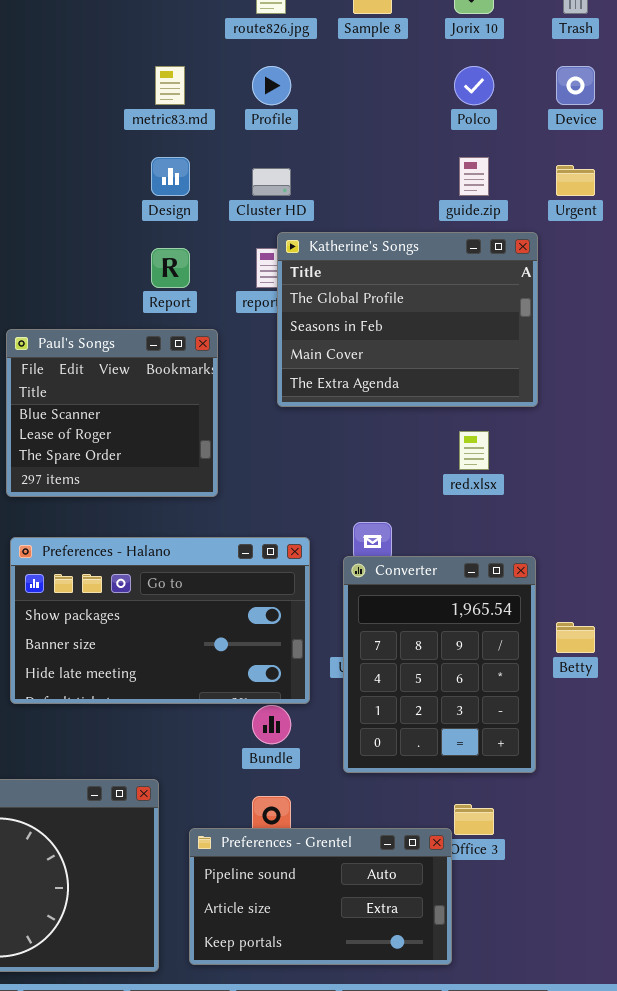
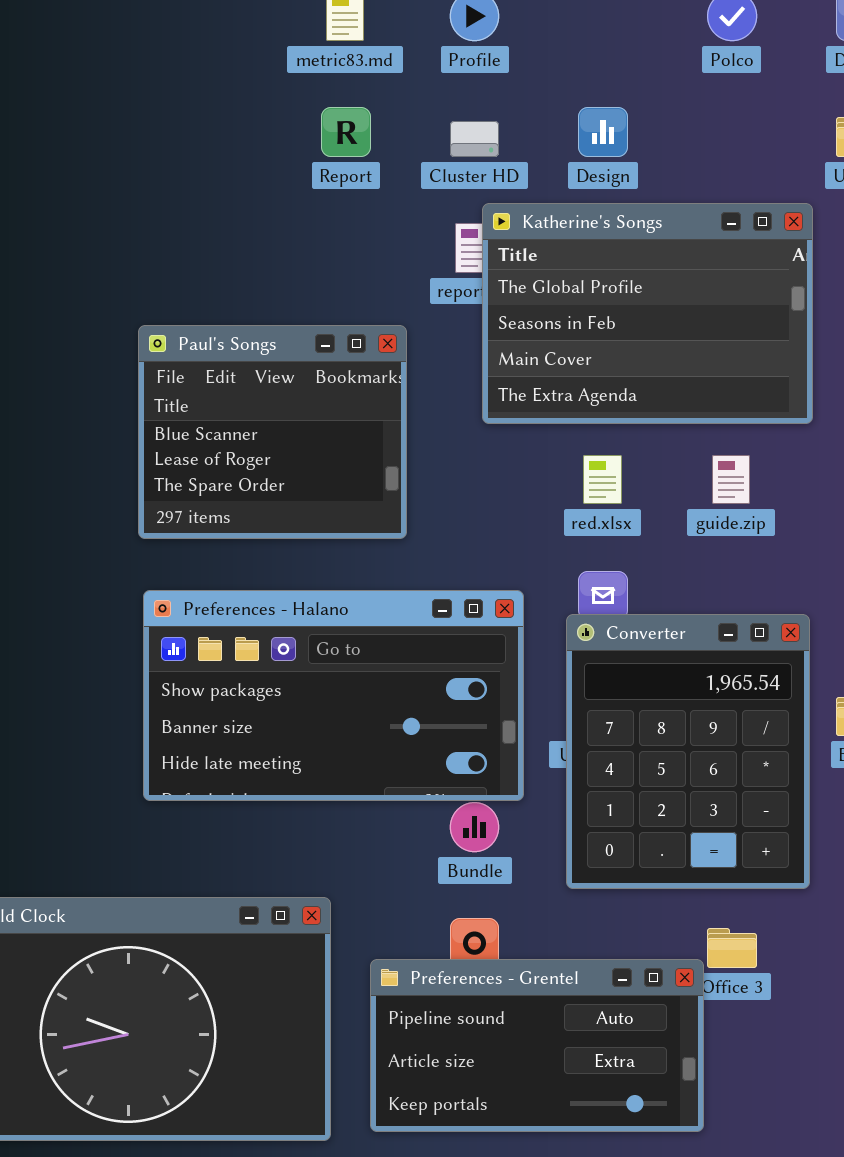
Design: [151,157,190,196] -> [578,107,628,157], moved
guide.zip: [459,157,489,196] -> [712,455,750,504], moved
Report: [151,248,190,288] -> [321,107,371,157], moved
red.xlsx: [459,431,489,470] -> [583,455,622,504], moved

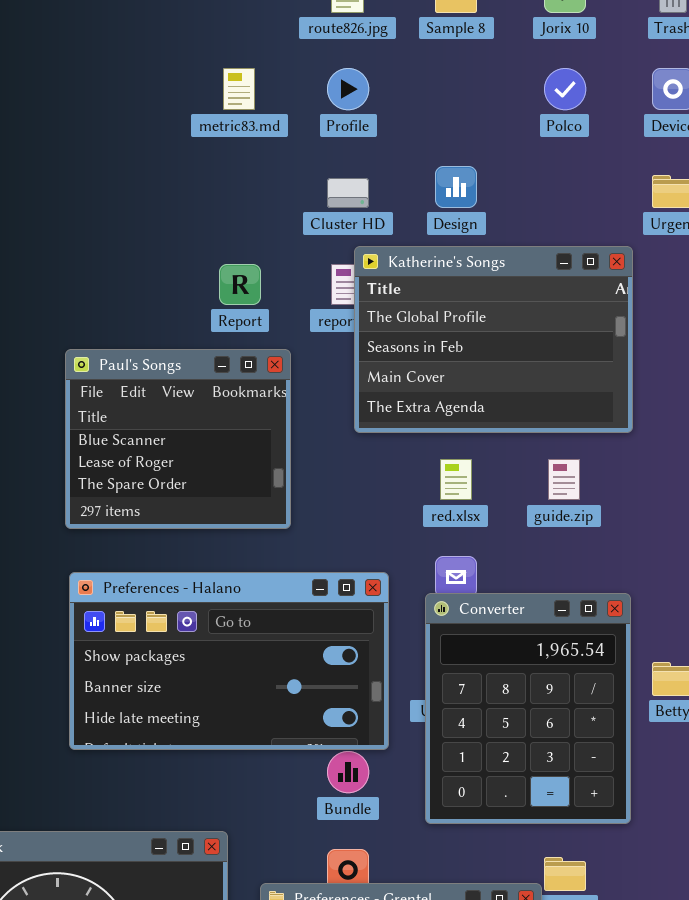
Report: [321,107,371,157] -> [219,264,261,305], moved

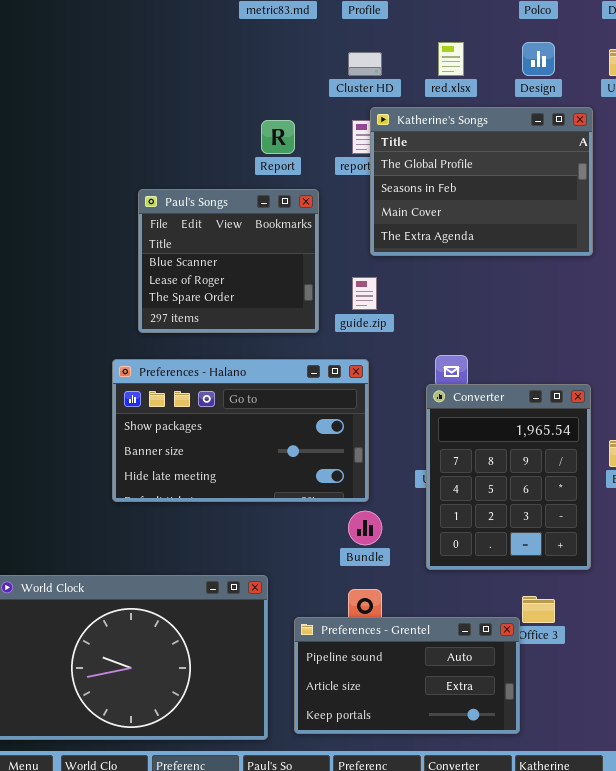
Design: [435,166,477,208] -> [522,42,555,76], moved
red.xlsx: [440,459,472,500] -> [438,42,464,76], moved
guide.zip: [548,459,580,500] -> [352,277,377,310], moved
Preferences - Halano: [69,572,389,750] -> [112,359,369,502], moved

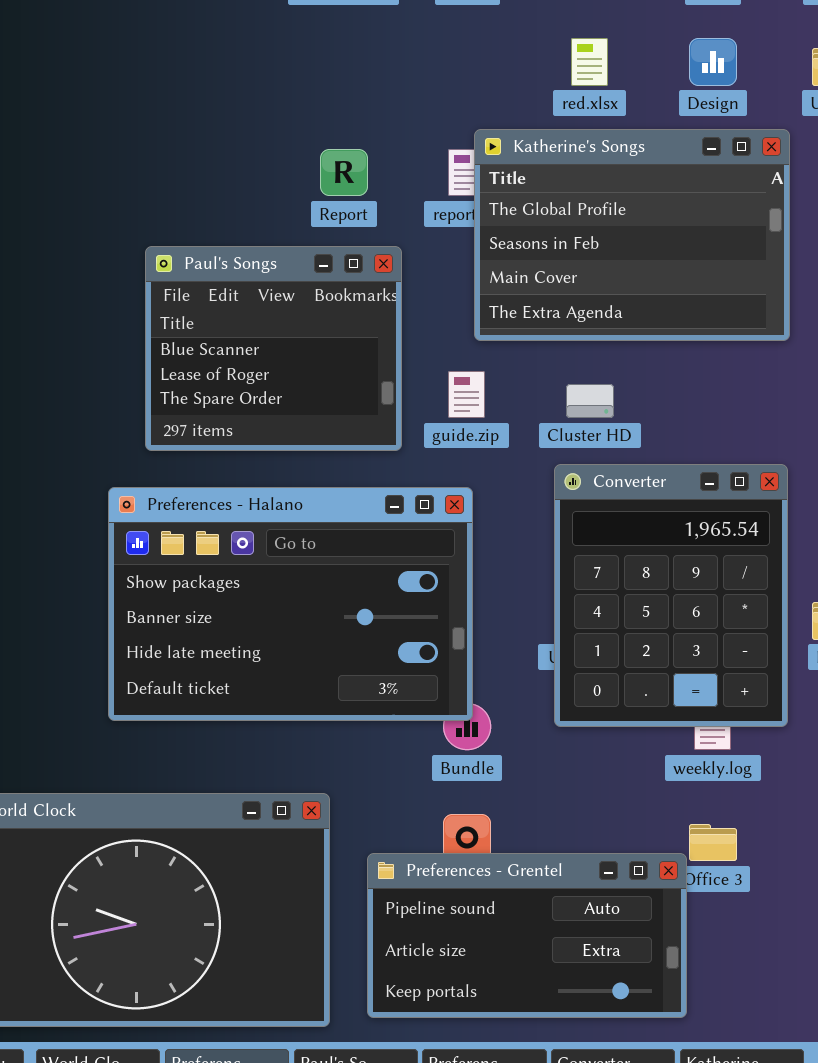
Cluster HD: [348,52,382,76] -> [566,384,614,418], moved
Preferences - Halano: [112,359,369,502] -> [108,487,473,721], resized
Converter: [426,384,591,570] -> [554,464,788,727], moved

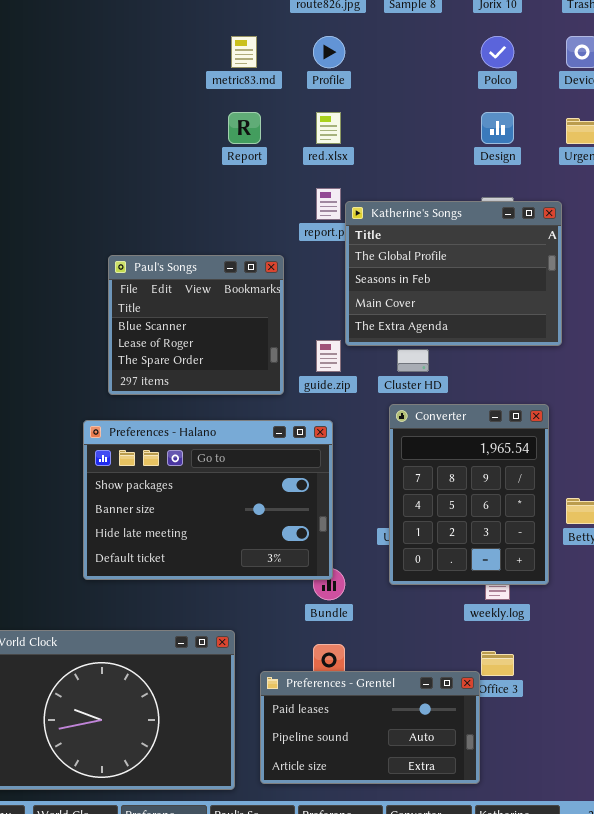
red.xlsx: [571,38,608,86] -> [316,112,341,144], moved
Katherine's Songs: [474,129,790,341] -> [345,201,562,346], moved
Report: [320,149,368,196] -> [228,112,261,144], moved
Preferences - Grentel: [367,853,687,1018] -> [260,671,480,784], scrolled up 1 row

